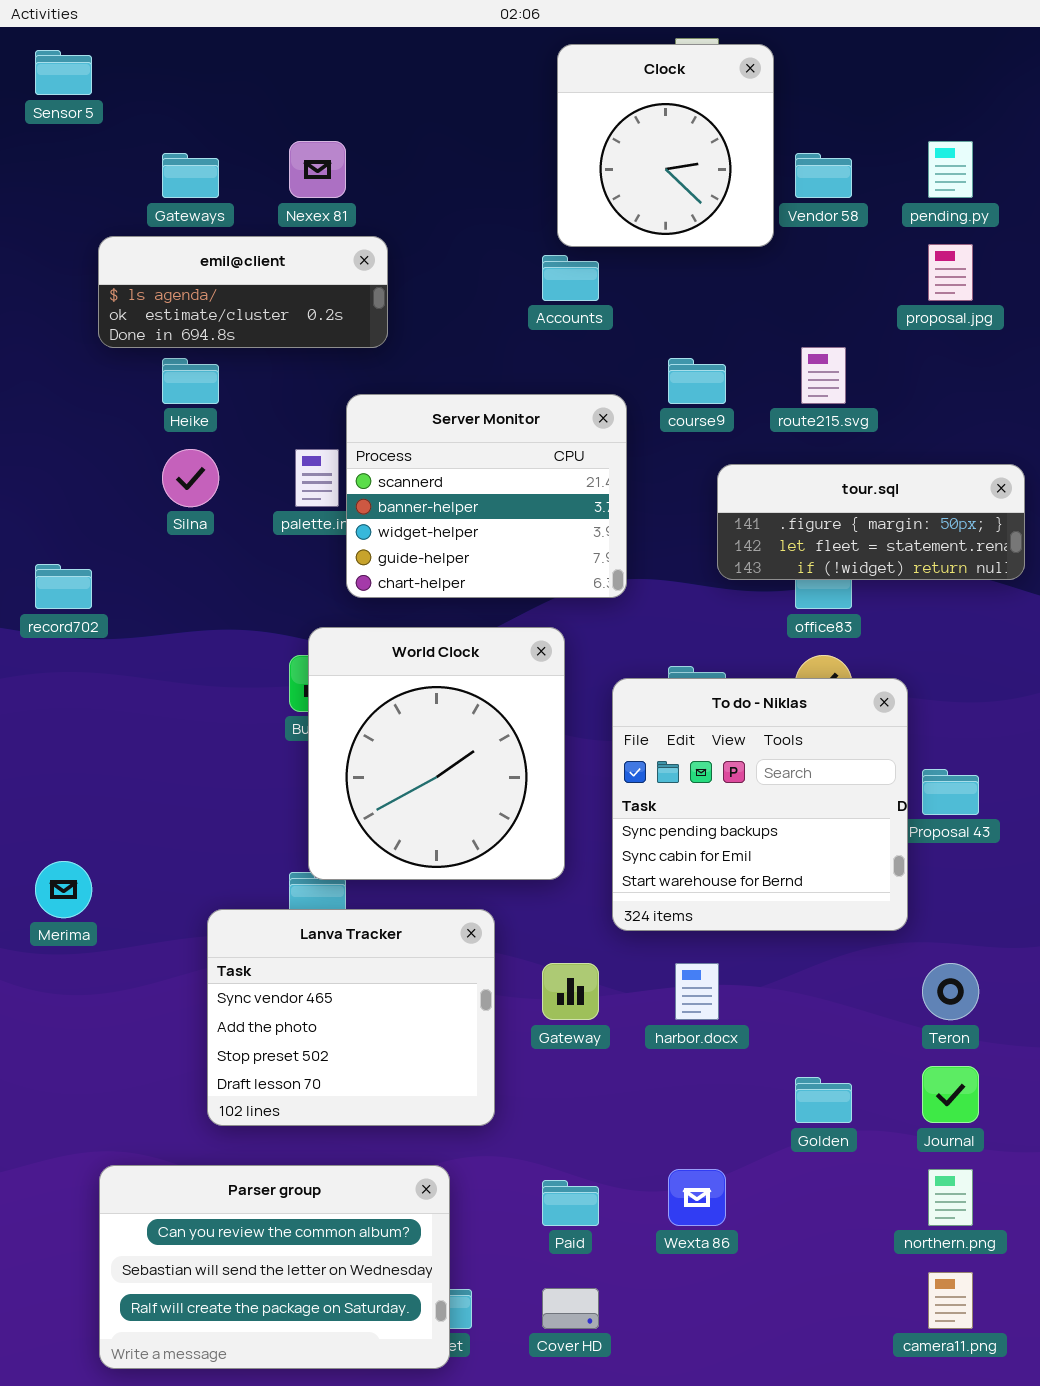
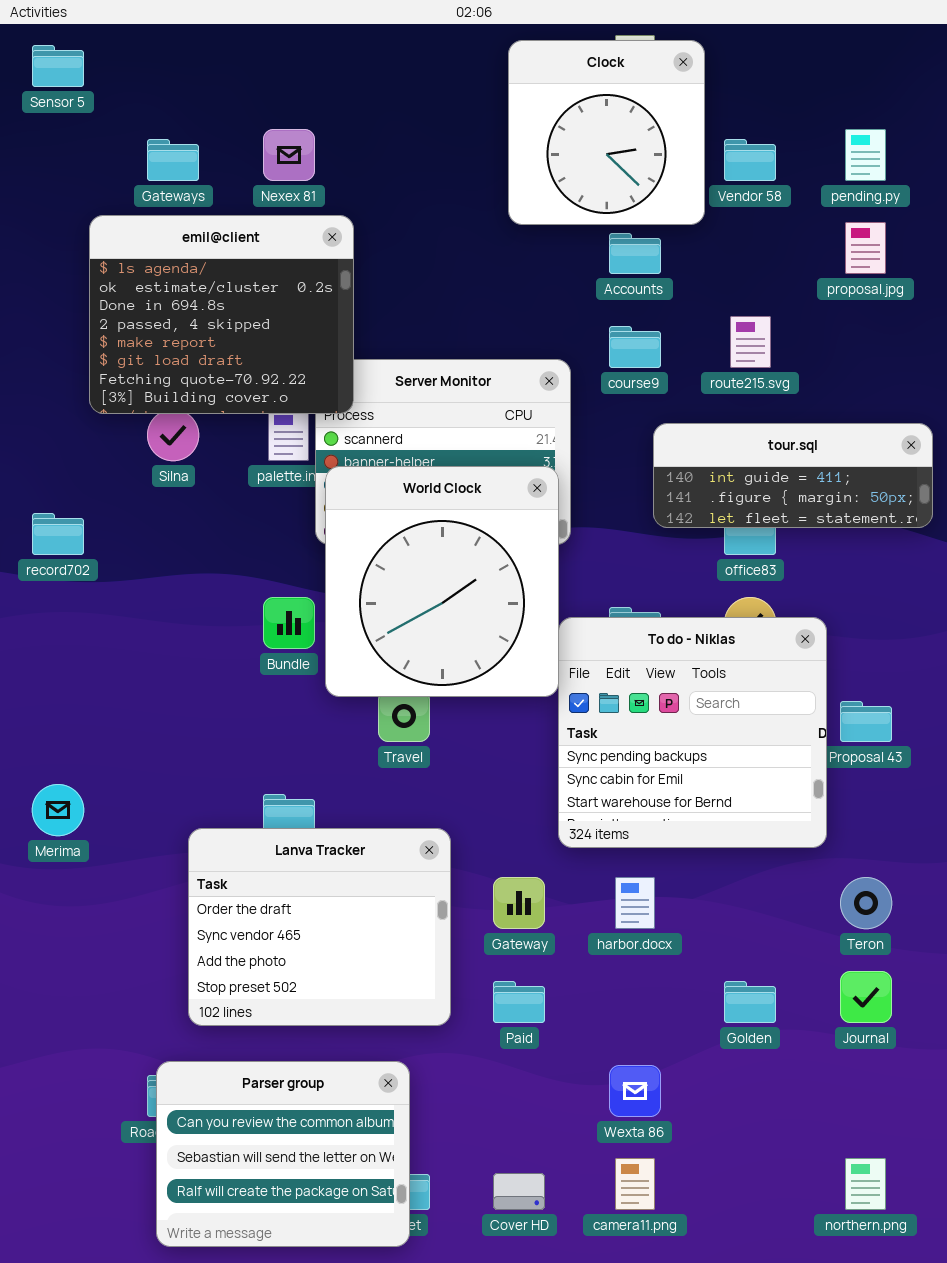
emil@client: [98,236,388,348] -> [89,215,354,414], resized
Accounts: [542,255,599,301] -> [609,233,661,274], moved
tour.sql: [717,464,1025,580] -> [653,423,933,528], scrolled up 1 row
World Clock: [308,627,565,880] -> [325,466,559,697], moved
Lanva Tracker: [207,909,495,1126] -> [188,828,451,1026], scrolled up 1 row
Parser group: [99,1165,450,1369] -> [156,1061,410,1247], resized
northern.png: [928,1169,973,1226] -> [845,1158,886,1210], moved
Paid: [542,1180,599,1226] -> [493,981,545,1023], moved
camera11.png: [928,1272,973,1329] -> [615,1158,655,1210], moved

